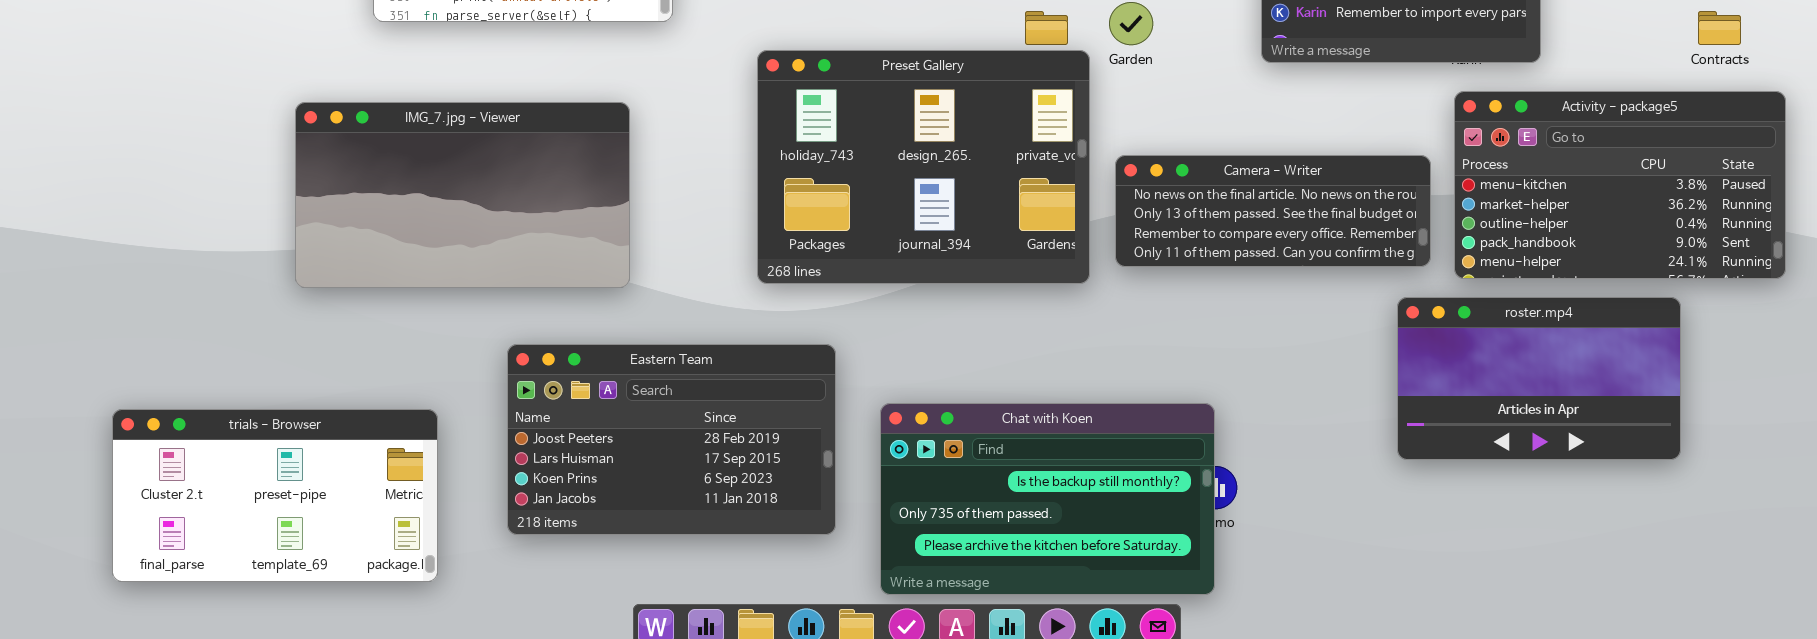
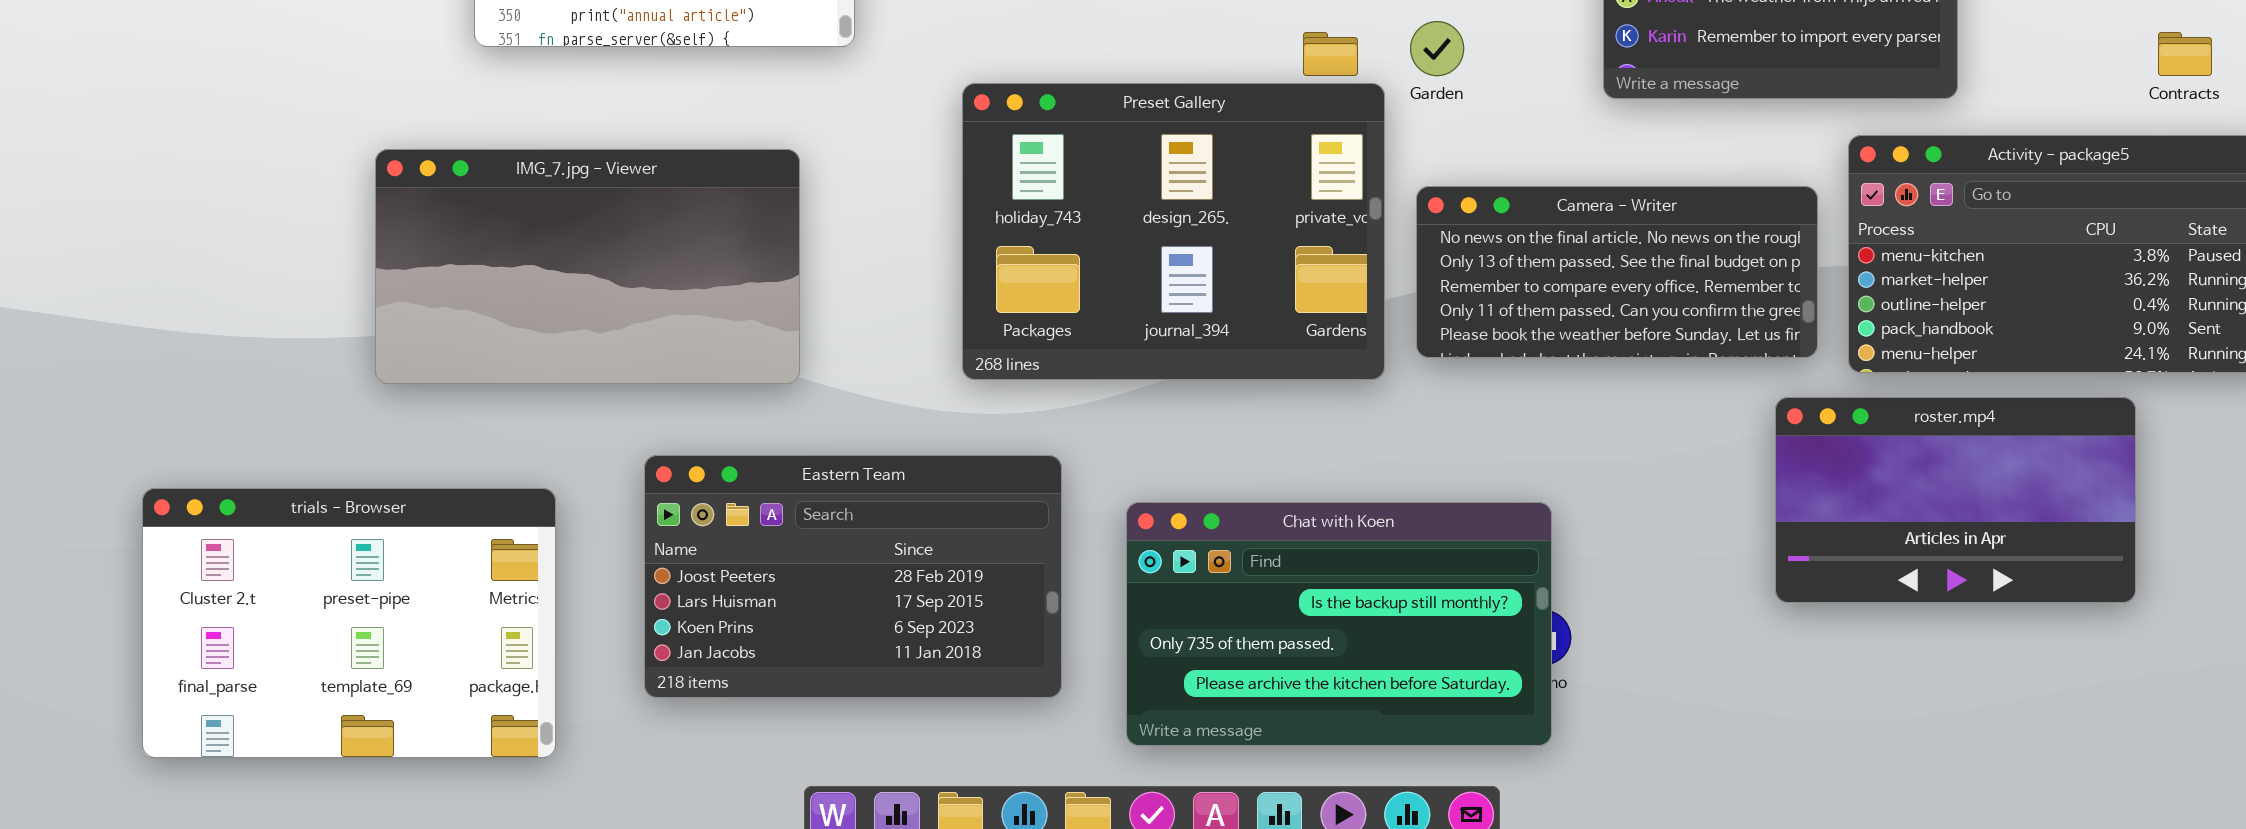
Camera - Writer: [1115,155,1431,267] -> [1416,186,1818,358], resized
Chat with Koen: [880,403,1215,595] -> [1126,502,1552,746], moved
trials - Browser: [112,409,438,582] -> [142,488,556,758], resized

